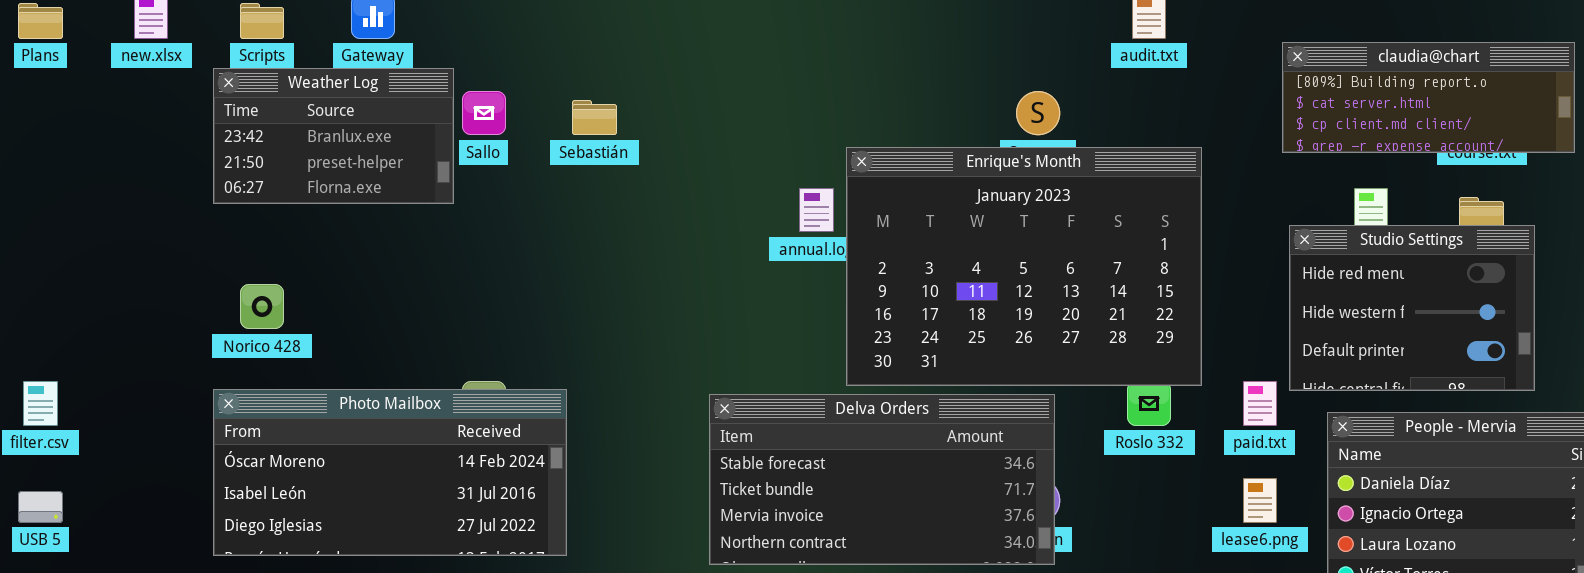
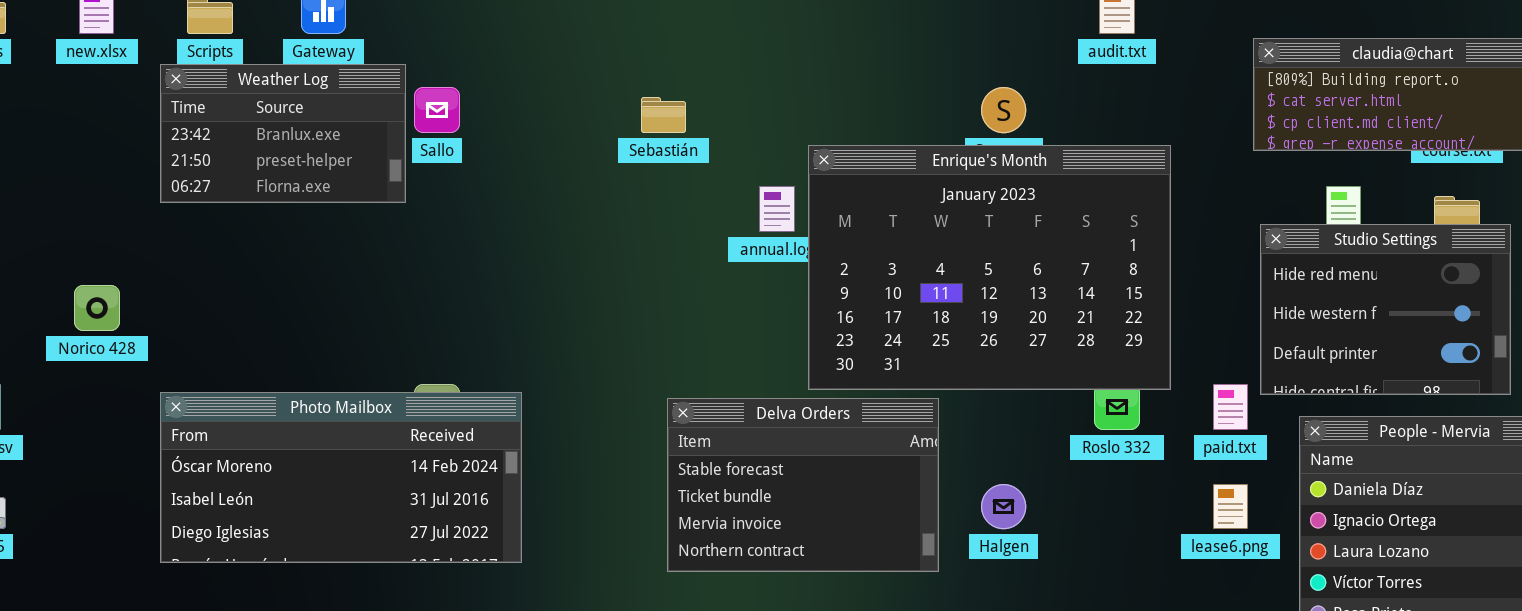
Sebastián: [572,100,617,135] -> [641,97,686,133], moved
Norico 428: [240,284,284,329] -> [74,285,120,331], moved
Delva Orders: [709,394,1055,565] -> [667,398,939,572], resized

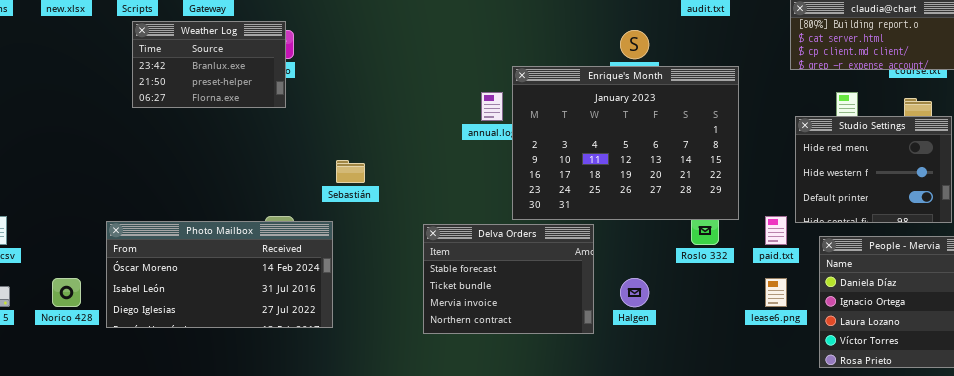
Weather Log: [160,64,406,203] -> [132,21,286,108], moved
Sebastián: [641,97,686,133] -> [336,160,365,183], moved
Norico 428: [74,285,120,331] -> [52,278,81,307], moved

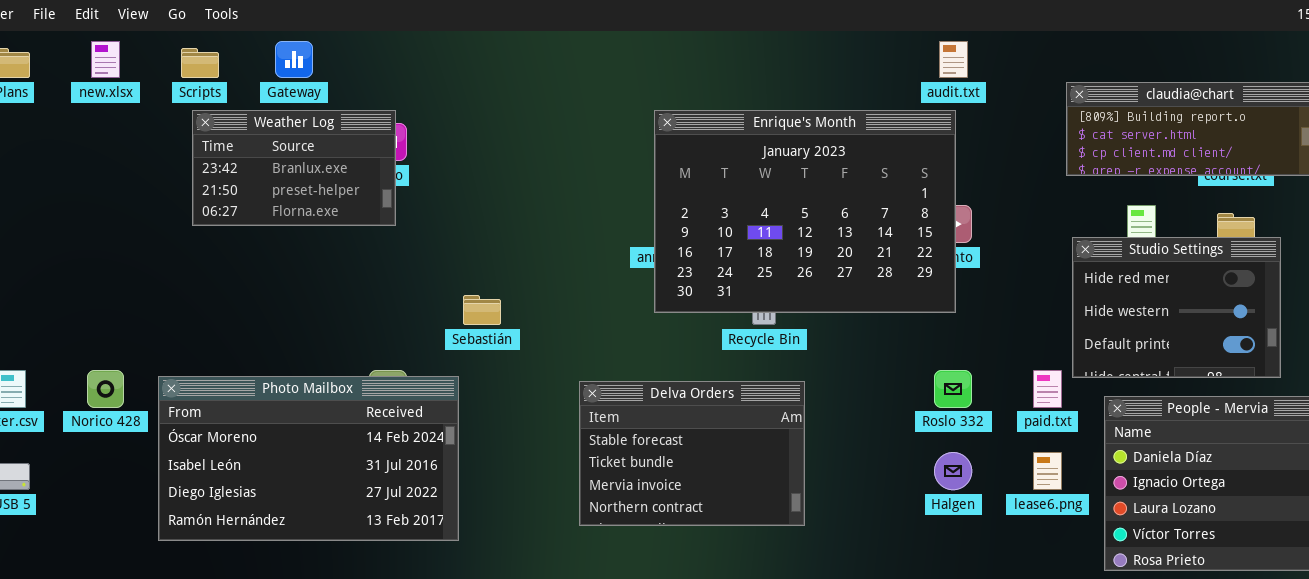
Enrique's Month: [512,66,739,220] -> [654,110,956,313], moved
Photo Mailbox: [106,221,333,328] -> [158,376,459,541], resized
Norico 428: [52,278,81,307] -> [87,370,124,408], moved
Halgen: [620,278,649,307] -> [934,452,972,490], moved

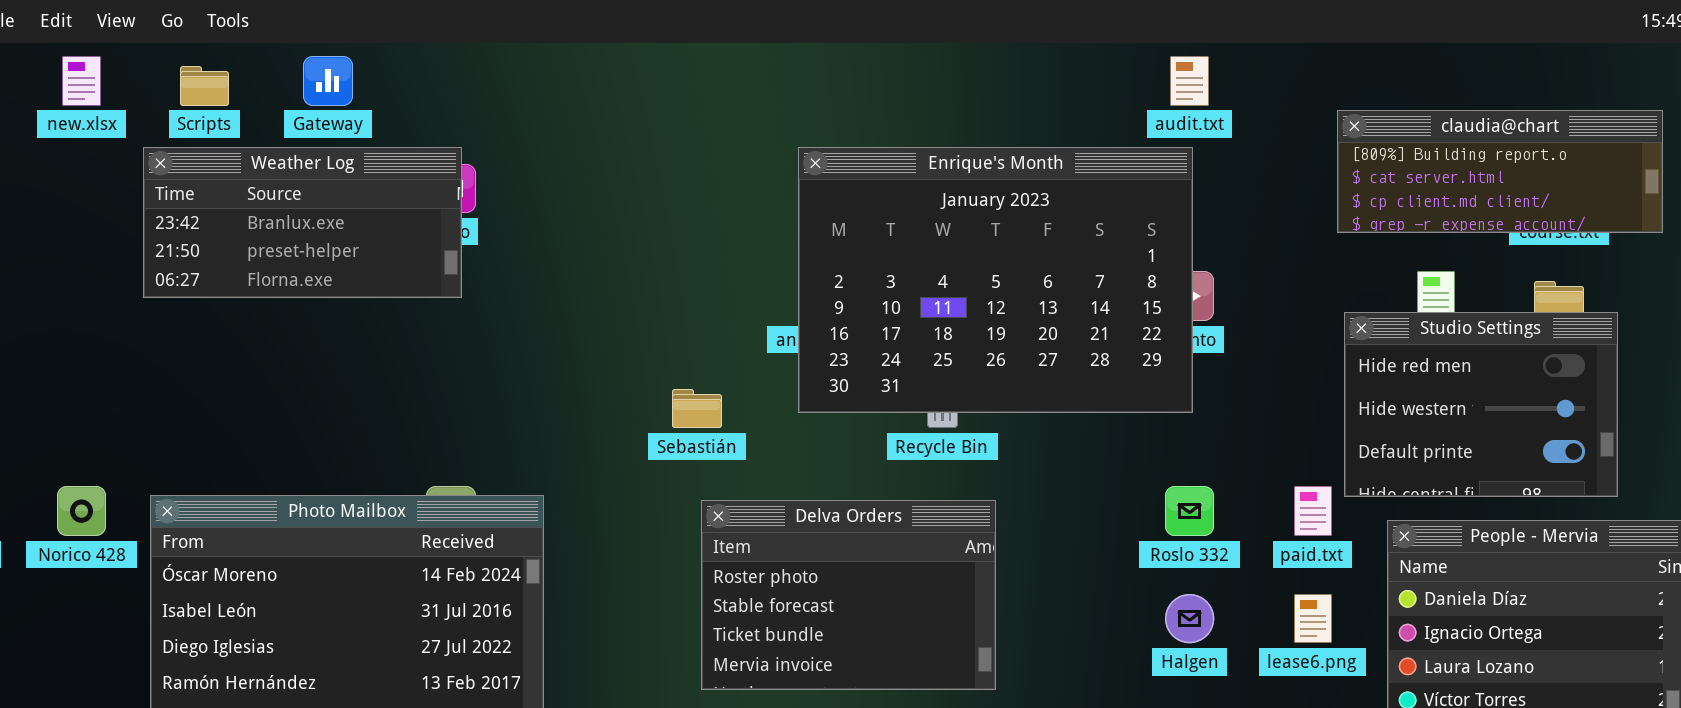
Weather Log: [192,110,396,226] -> [143,147,462,298], resized
Sebastián: [463,295,501,325] -> [672,389,722,428], moved
Delva Orders: [579,381,805,526] -> [701,500,996,690], scrolled up 1 row

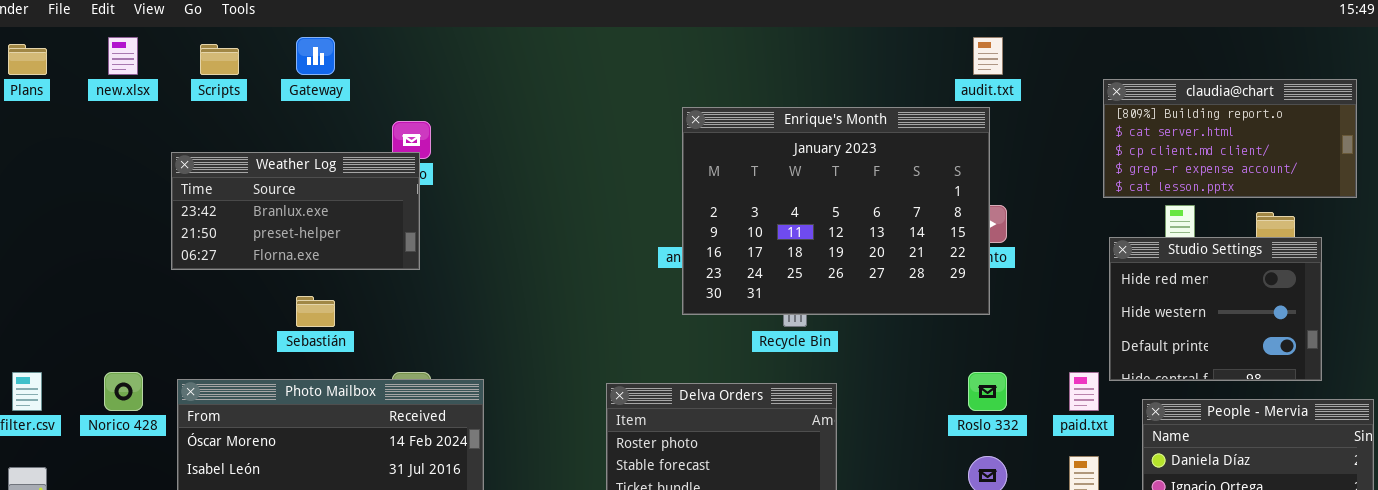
claudia@chart: [1337,110,1663,233] -> [1103,79,1357,198], resized
Weather Log: [143,147,462,298] -> [171,152,420,270], moved
Sebastián: [672,389,722,428] -> [296,296,335,327], moved

